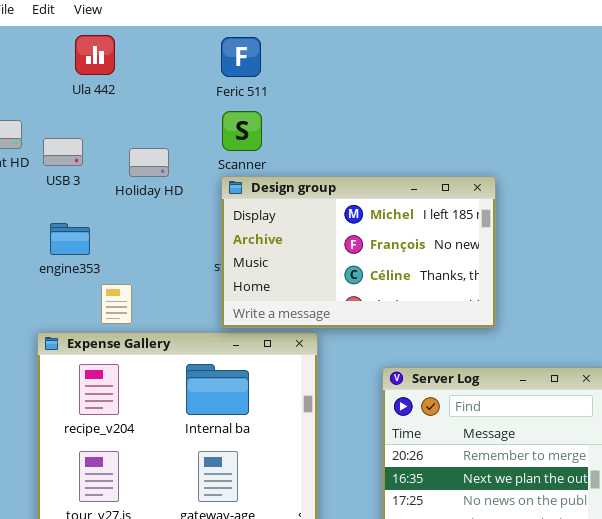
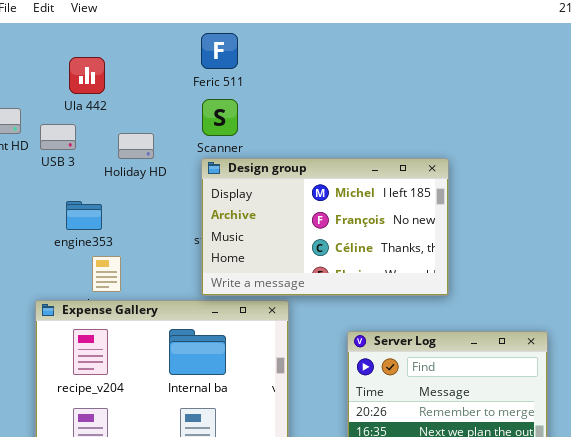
Ula 442: [75,35,115,75] -> [69,57,105,94], moved
engine353: [50,223,90,255] -> [66,201,102,230], moved

